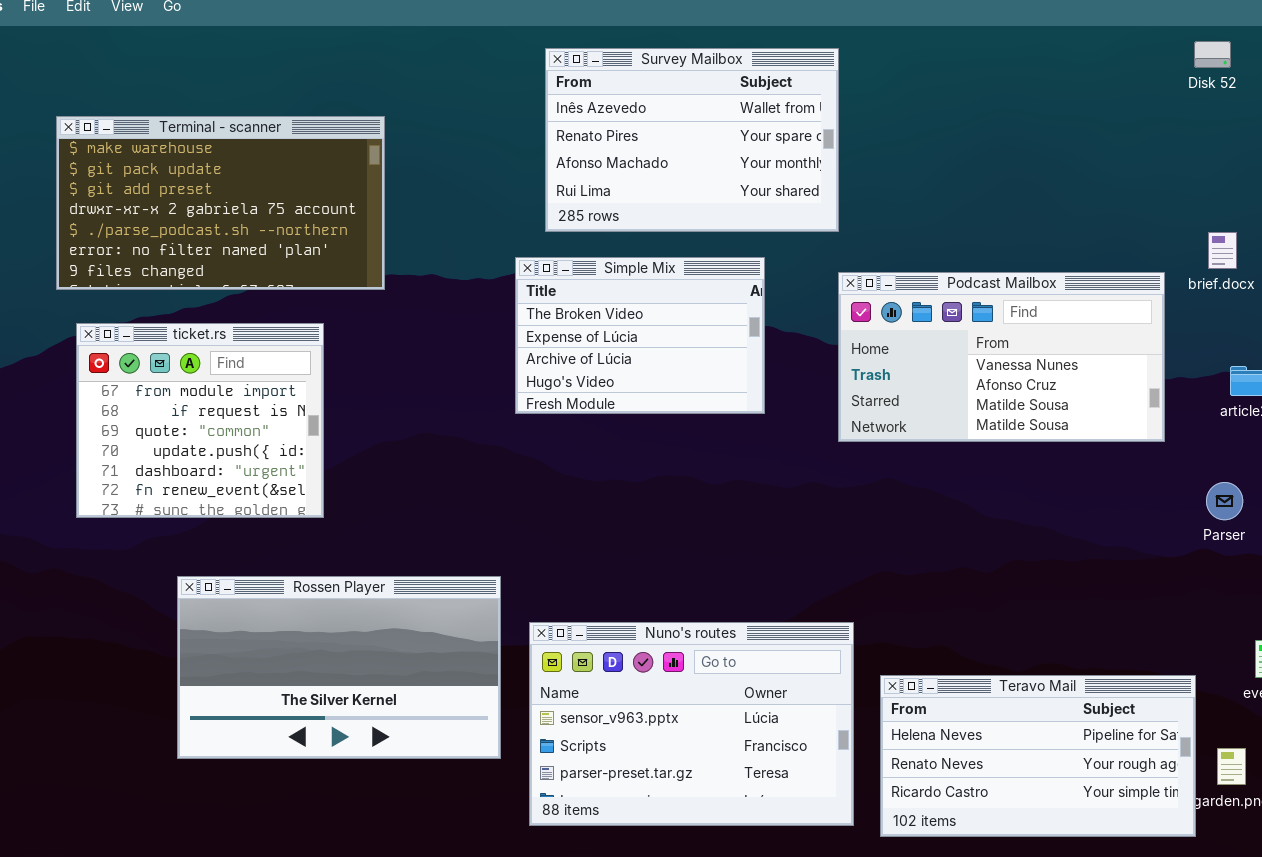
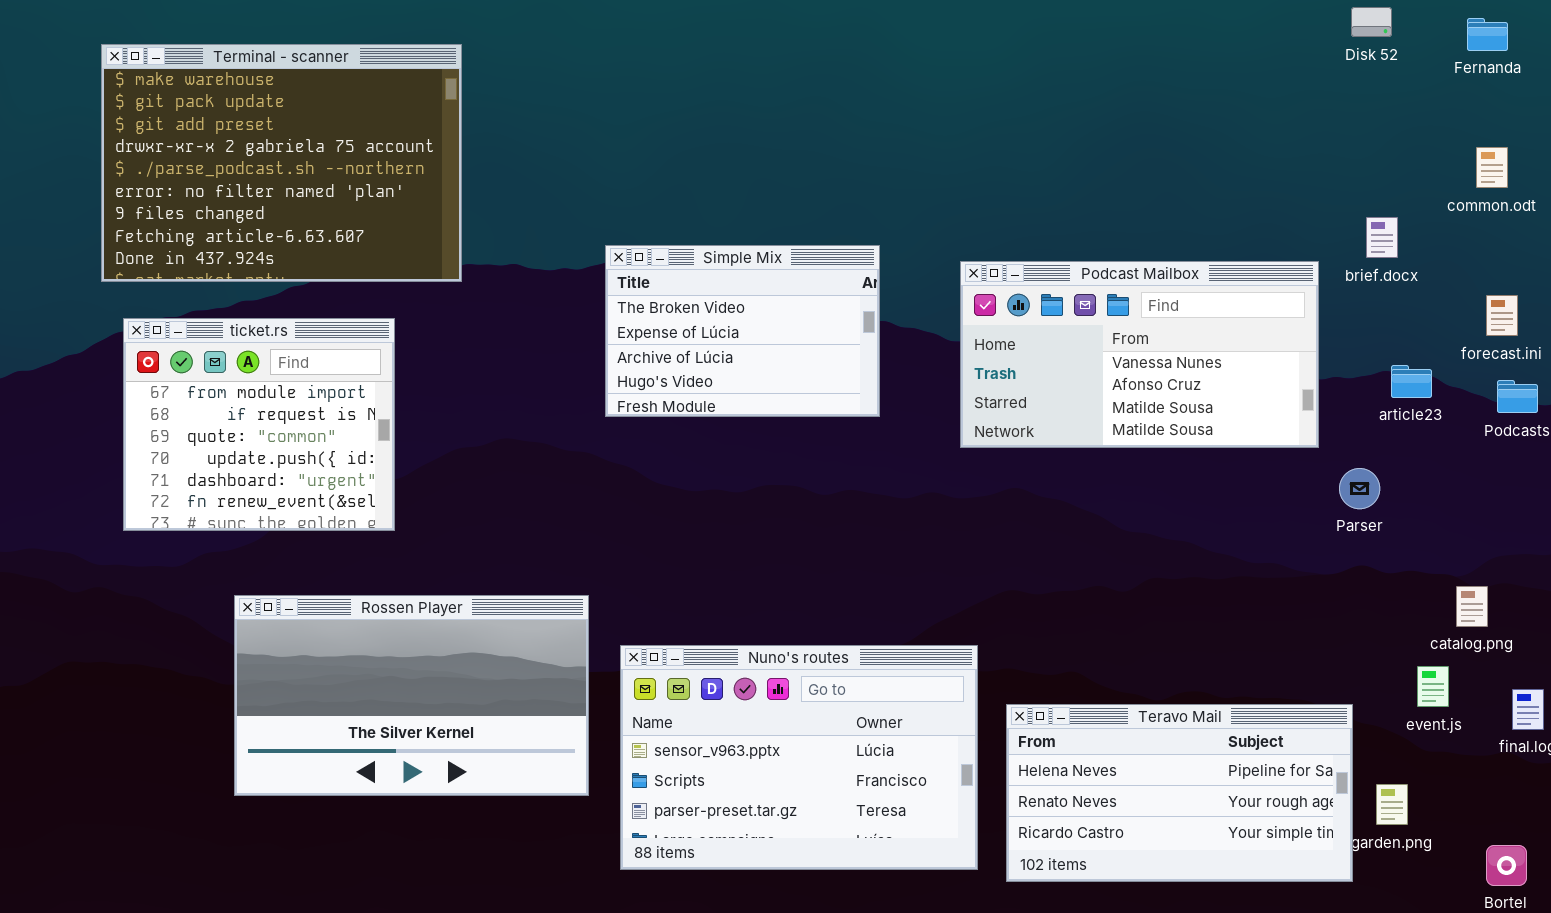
Survey Mailbox: [545,48,839,232] -> none, closed
Terminal - scanner: [56,116,385,290] -> [101,44,462,282], resized
Parser: [1206,482,1243,520] -> [1339,468,1380,509], moved

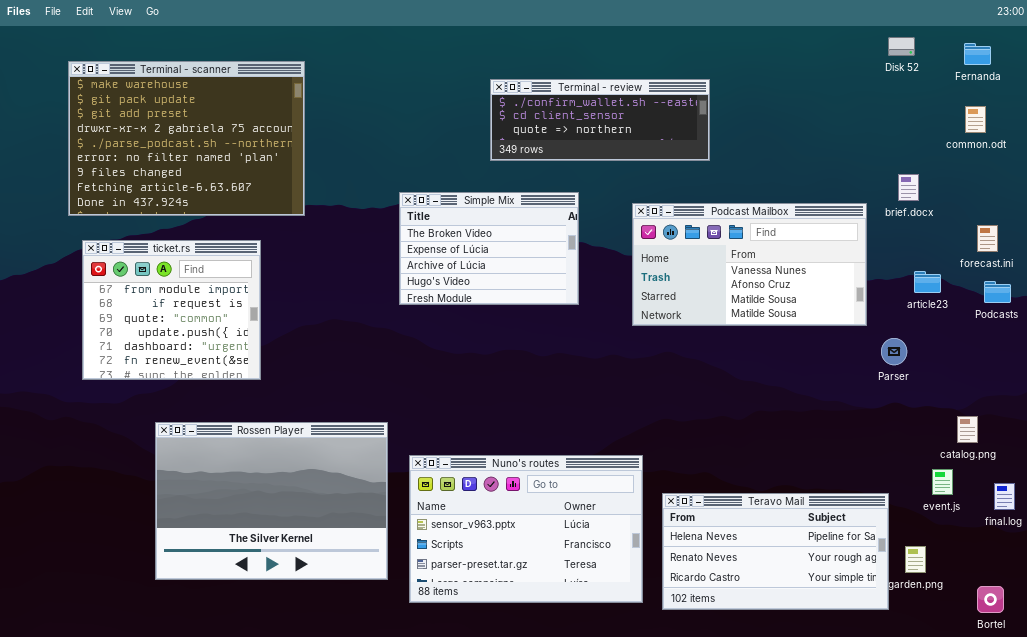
Terminal - review: none -> [490,79,710,161], opened
common.odt: [1476,147,1508,188] -> [965,106,986,133], moved
Rossen Player: [234,595,589,796] -> [155,422,388,580], resized

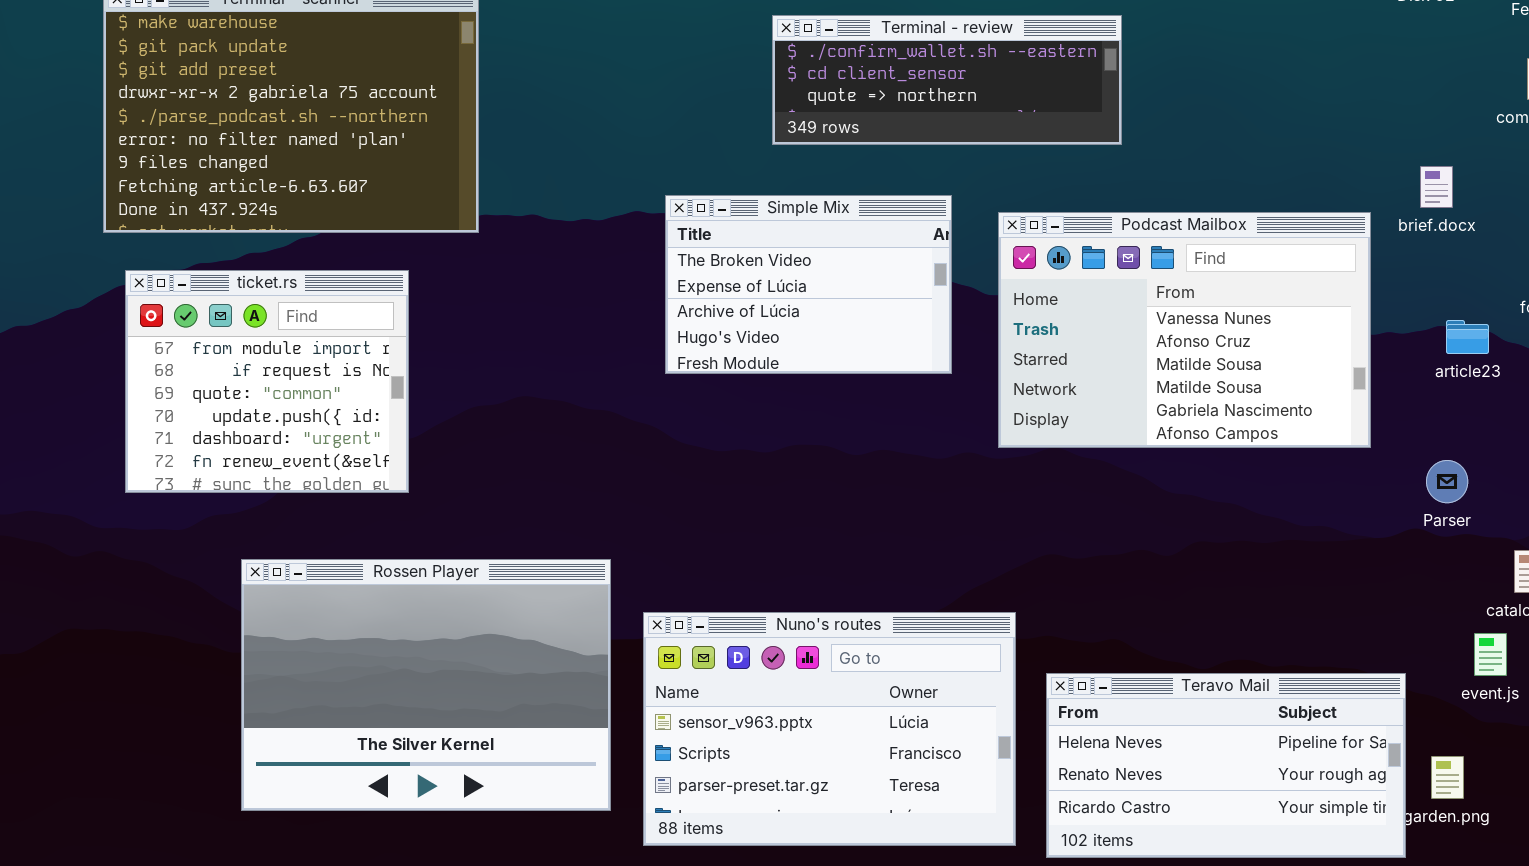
Simple Mix: [399,192,579,305] -> [665,195,952,374], moved
Podcast Mailbox: [632,203,867,326] -> [998,212,1371,448], resized
Parser: [881,338,907,365] -> [1426,460,1468,503], moved

